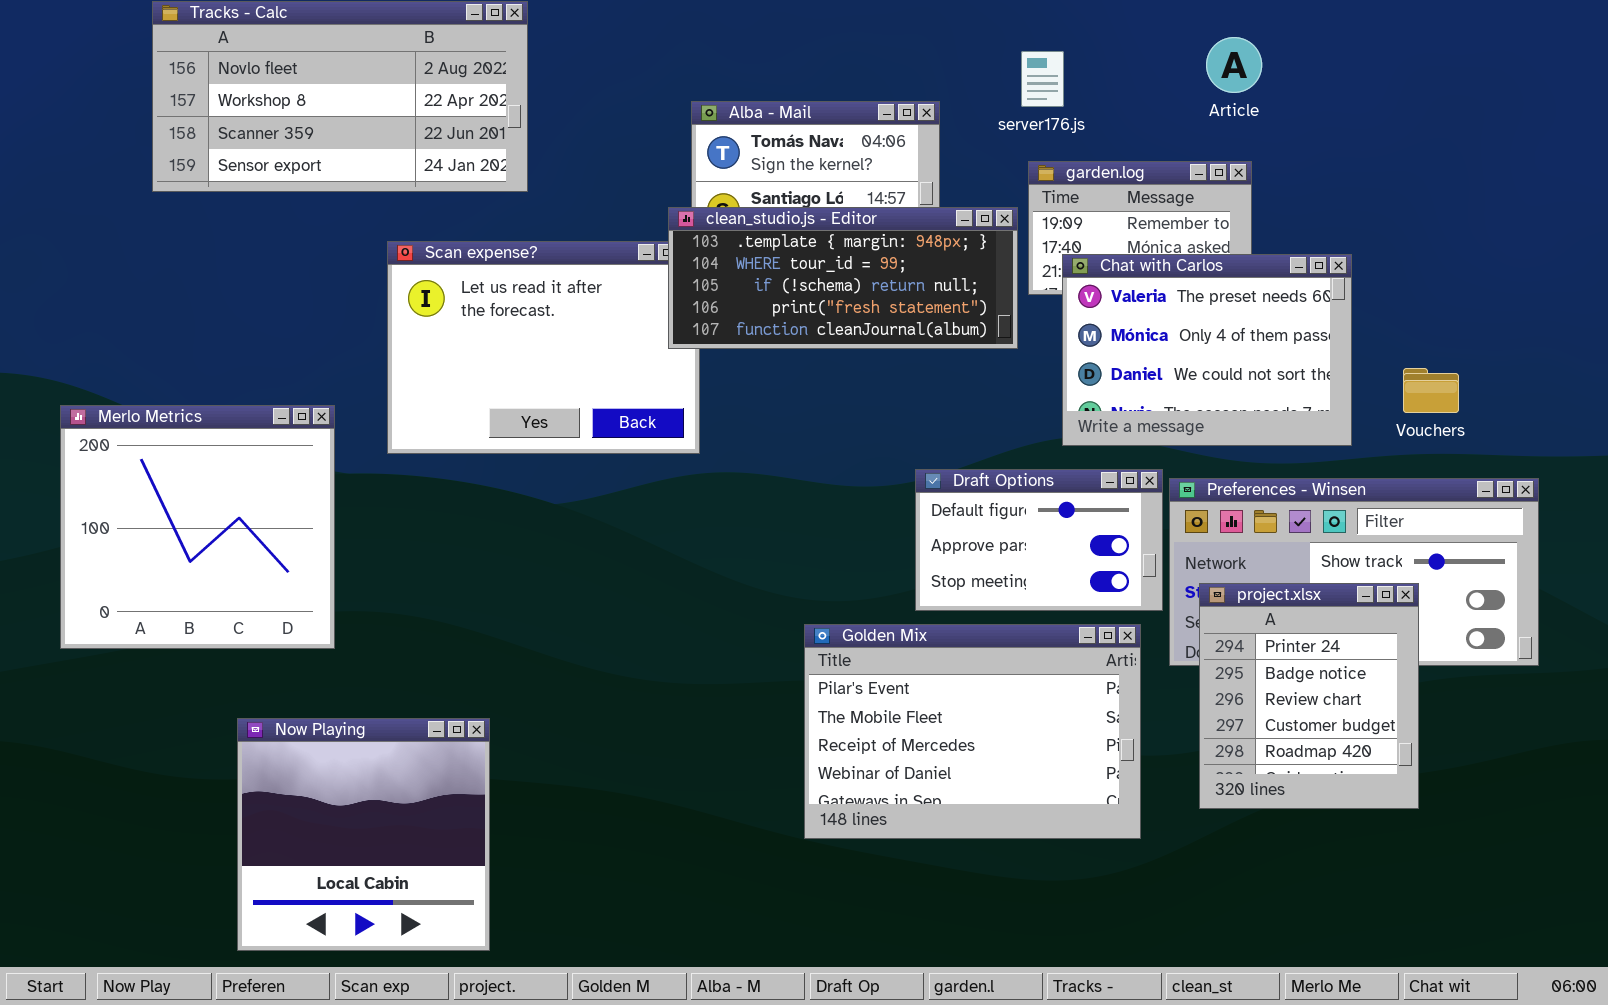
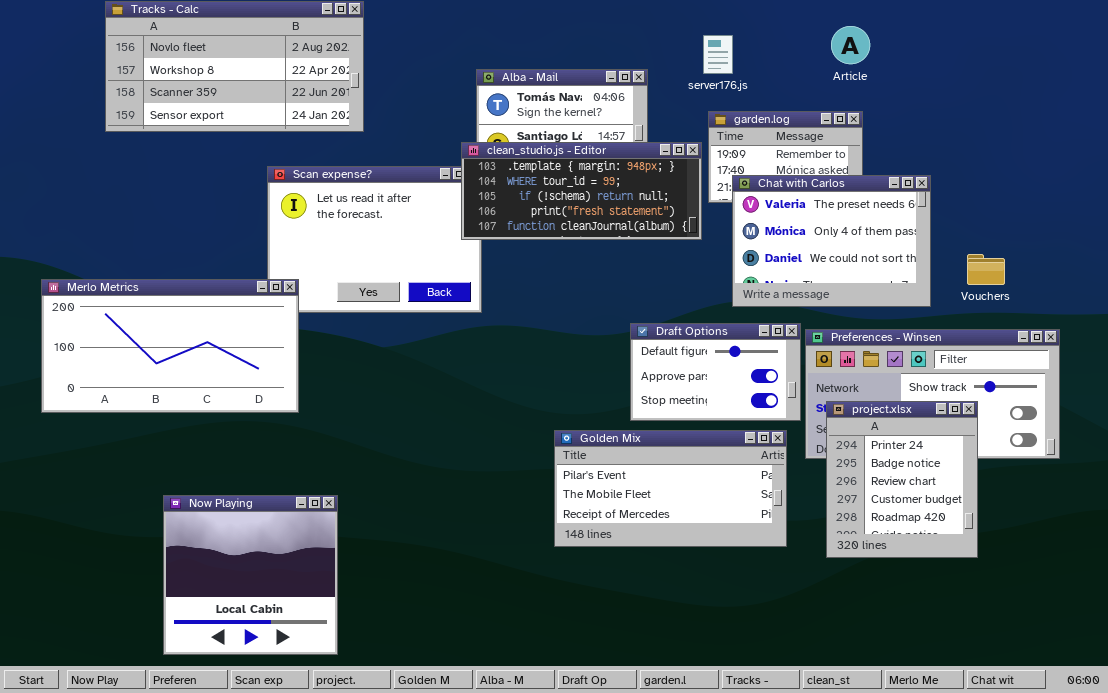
Merlo Metrics: [60,405,335,649] -> [41,279,299,413], resized
Golden Mix: [804,624,1141,839] -> [554,430,787,547], resized

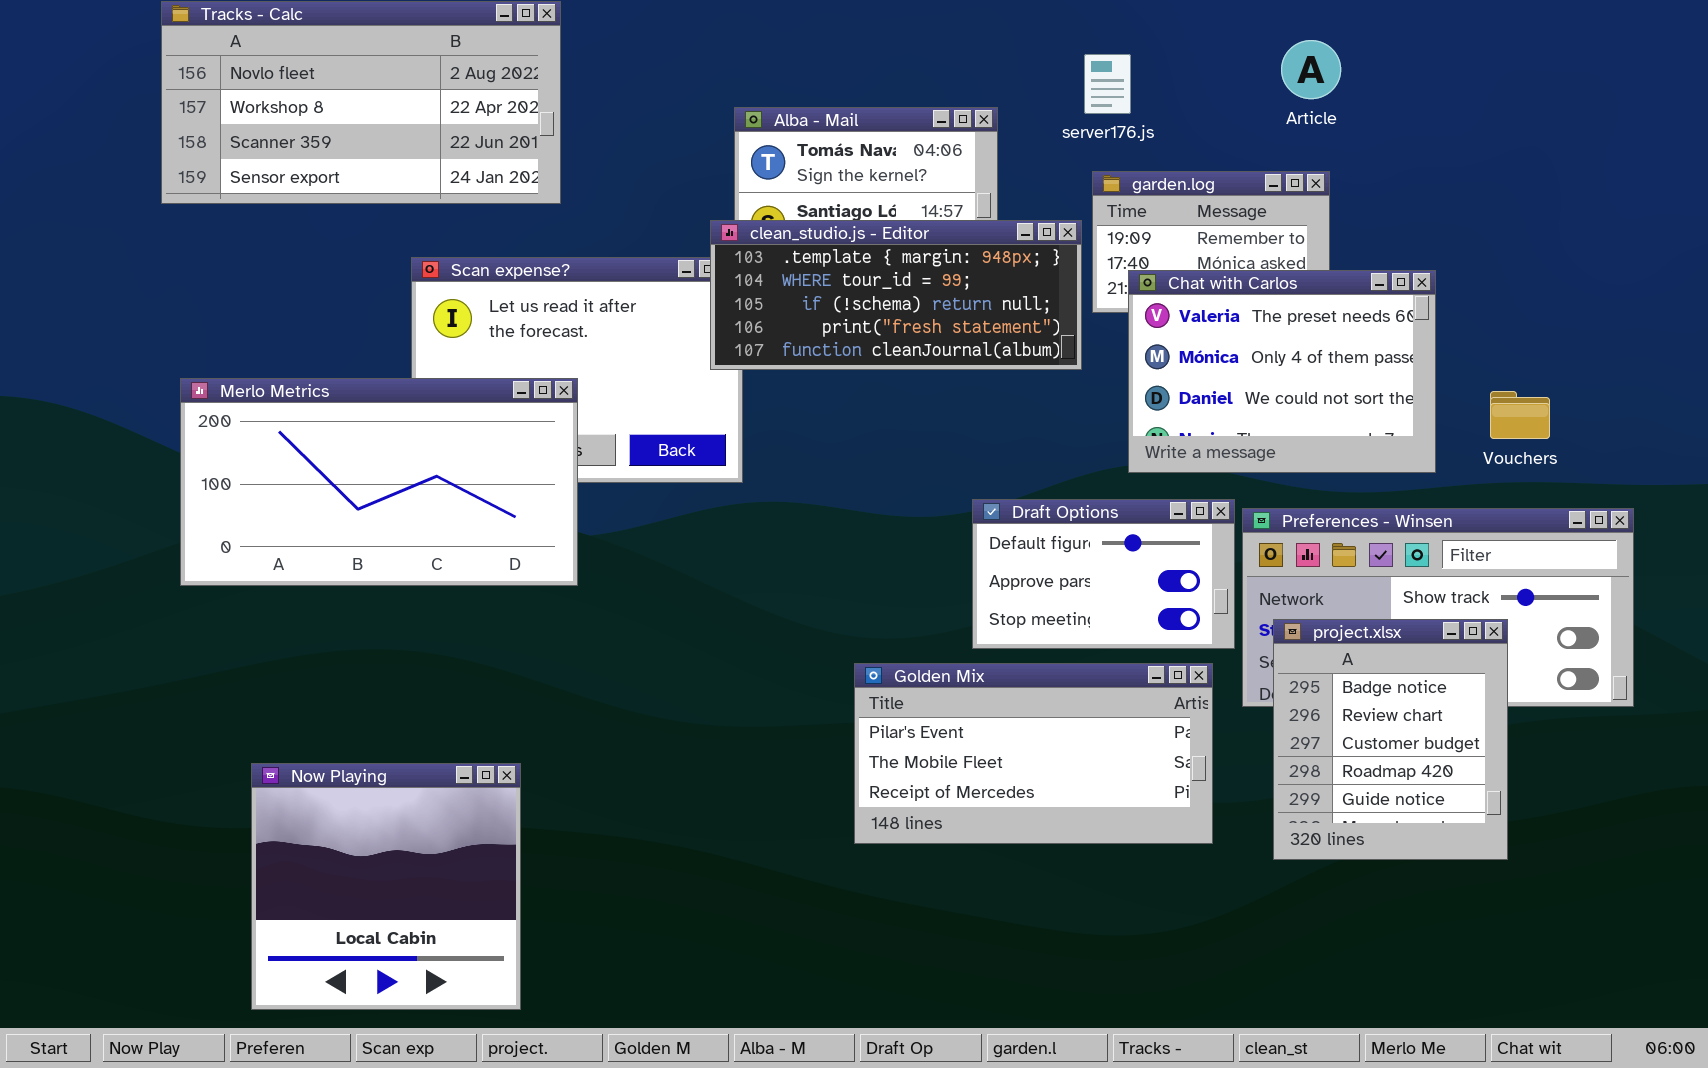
Merlo Metrics: [41,279,299,413] -> [180,378,578,586], moved
project.xlsx: [826,401,978,558] -> [1273,619,1508,860], scrolled down 1 row

